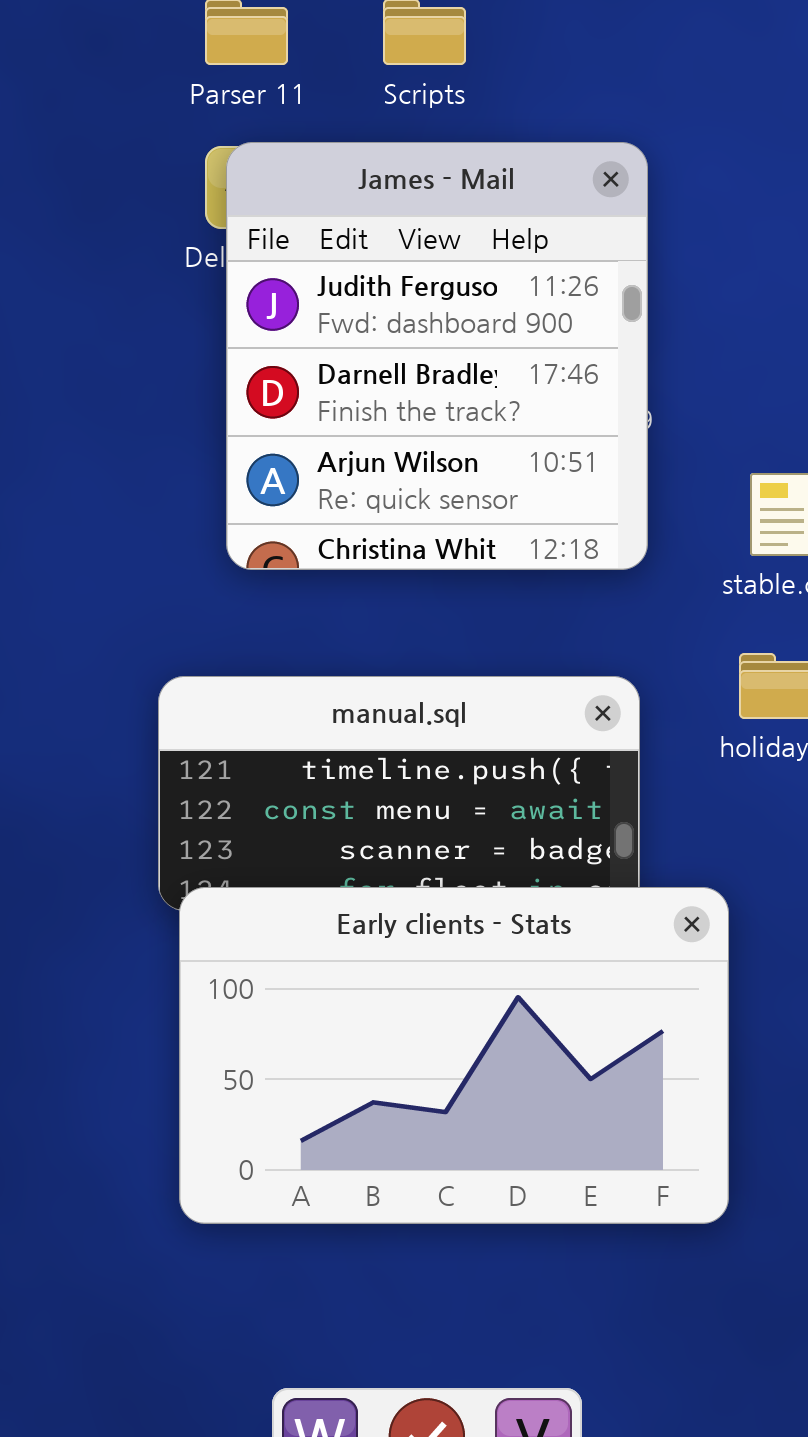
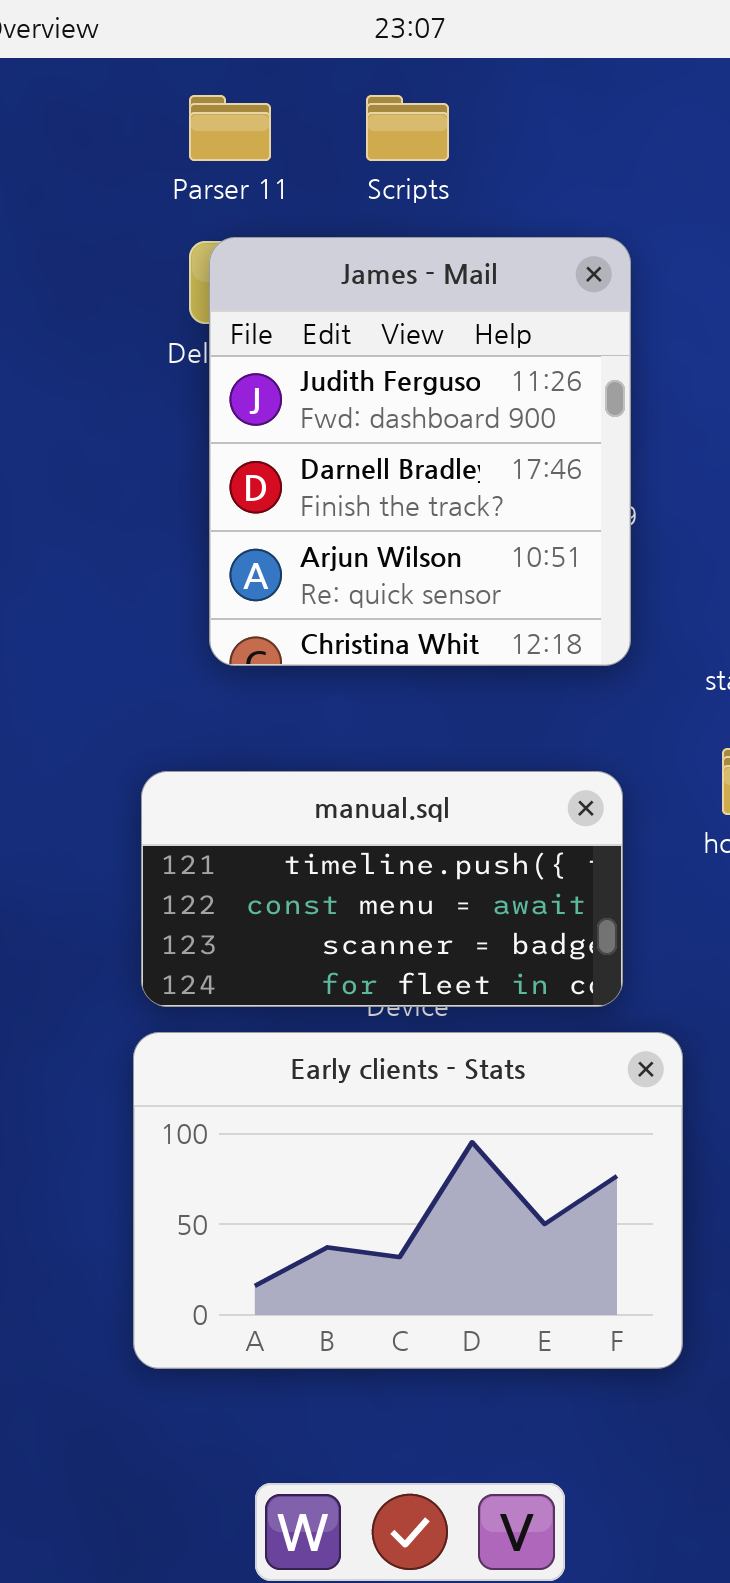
Early clients - Stats: [179,887,729,1224] -> [133,1032,683,1369], moved

